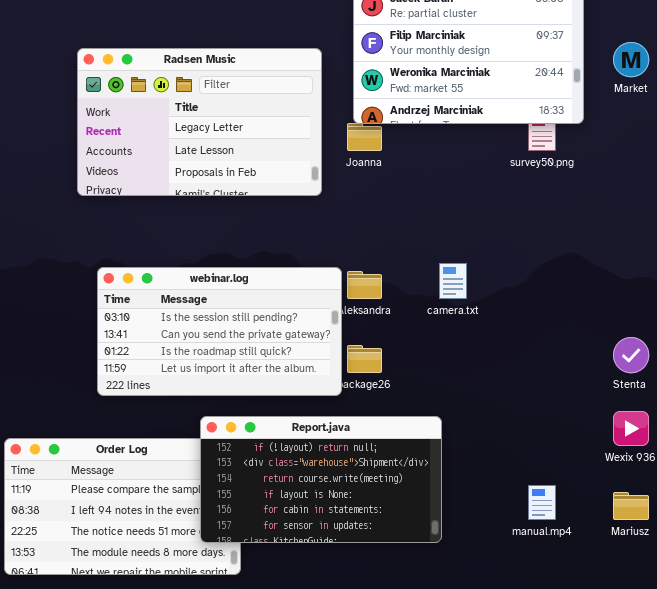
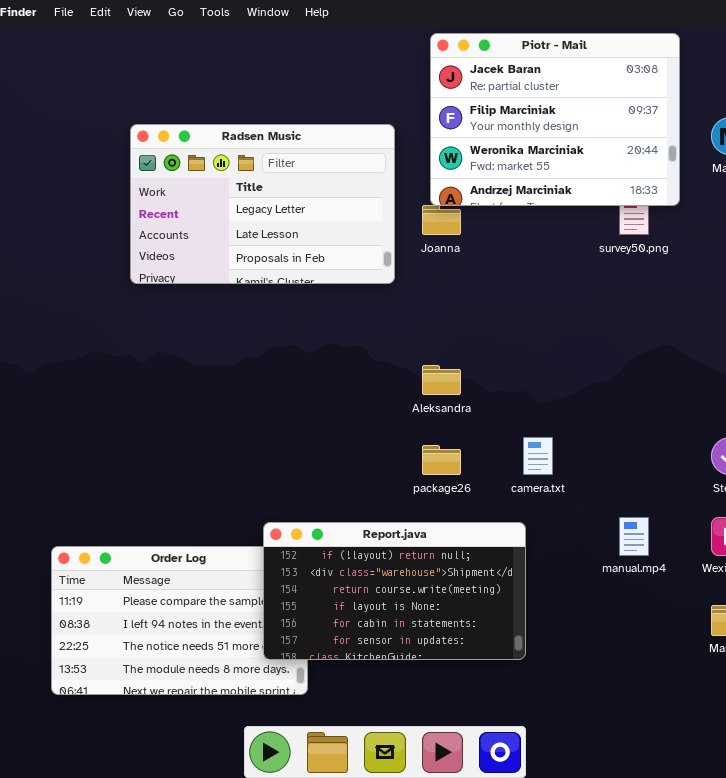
camera.txt: [439,263,467,299] -> [523,437,553,475], moved
webinar.log: [97,267,342,396] -> none, closed
manual.mp4: [528,485,556,520] -> [619,517,649,556], moved

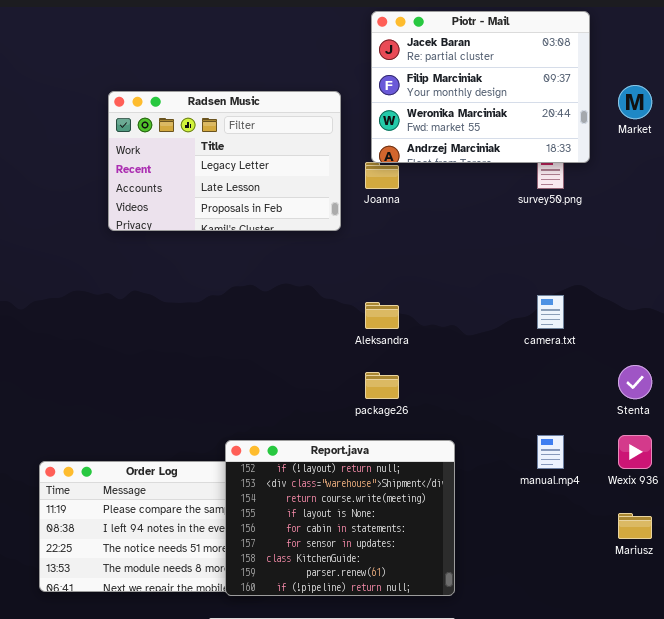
camera.txt: [523,437,553,475] -> [537,295,564,329], moved
Report.java: [263,522,526,660] -> [225,440,455,596], resized

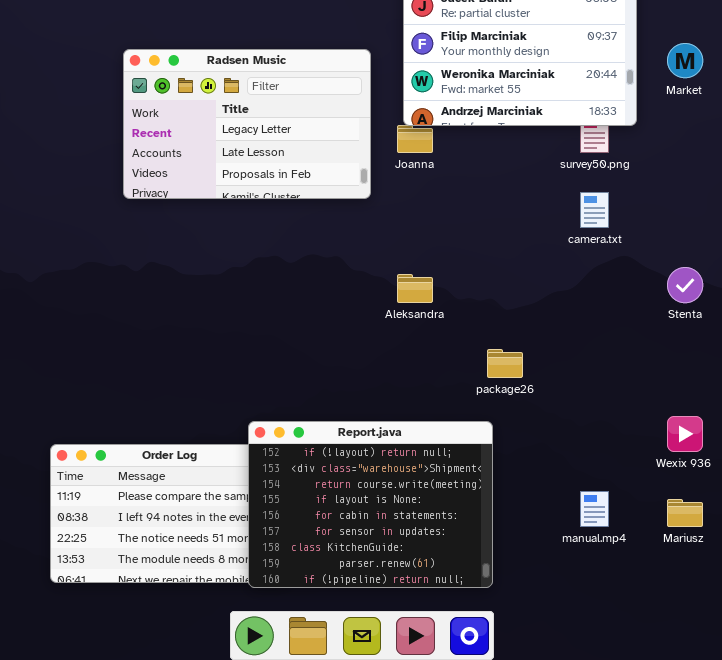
camera.txt: [537,295,564,329] -> [580,192,609,228], moved
Stenta: [618,365,652,399] -> [667,267,703,303], moved
package26: [365,372,399,399] -> [487,349,523,378], moved
manual.mp4: [537,435,564,469] -> [580,491,609,527], moved

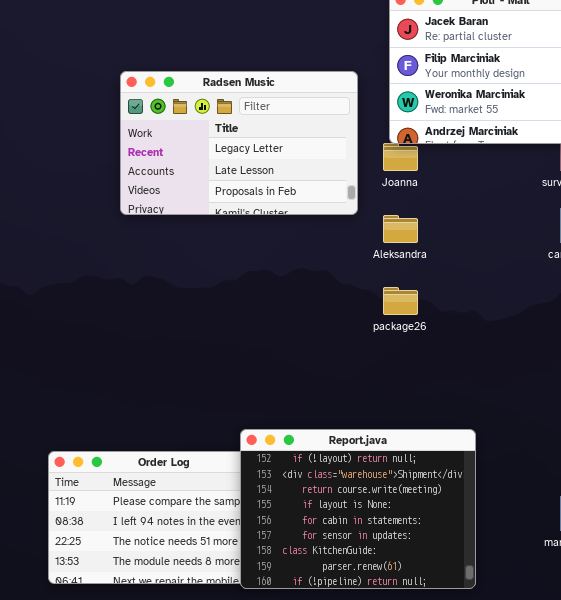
Aleksandra: [397,274,433,303] -> [383,215,418,243], moved
package26: [487,349,523,378] -> [383,287,418,315], moved

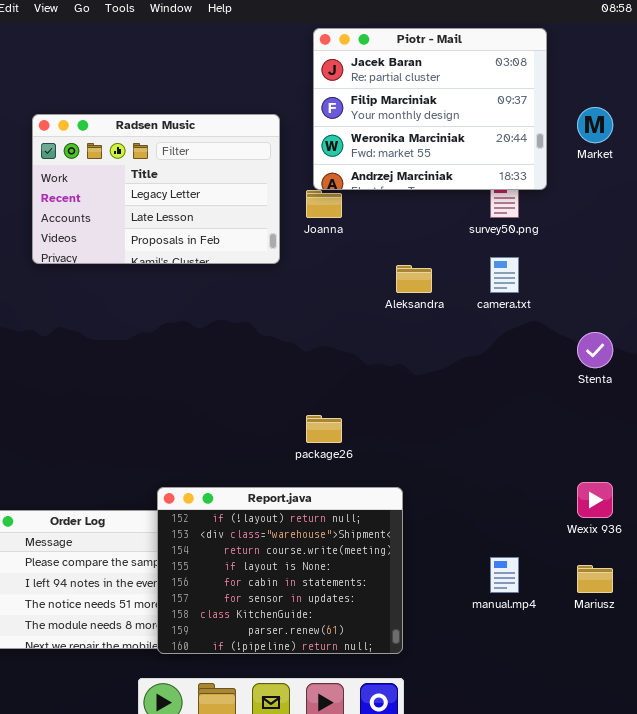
Aleksandra: [383,215,418,243] -> [396,265,432,293], moved
package26: [383,287,418,315] -> [306,415,342,443], moved

